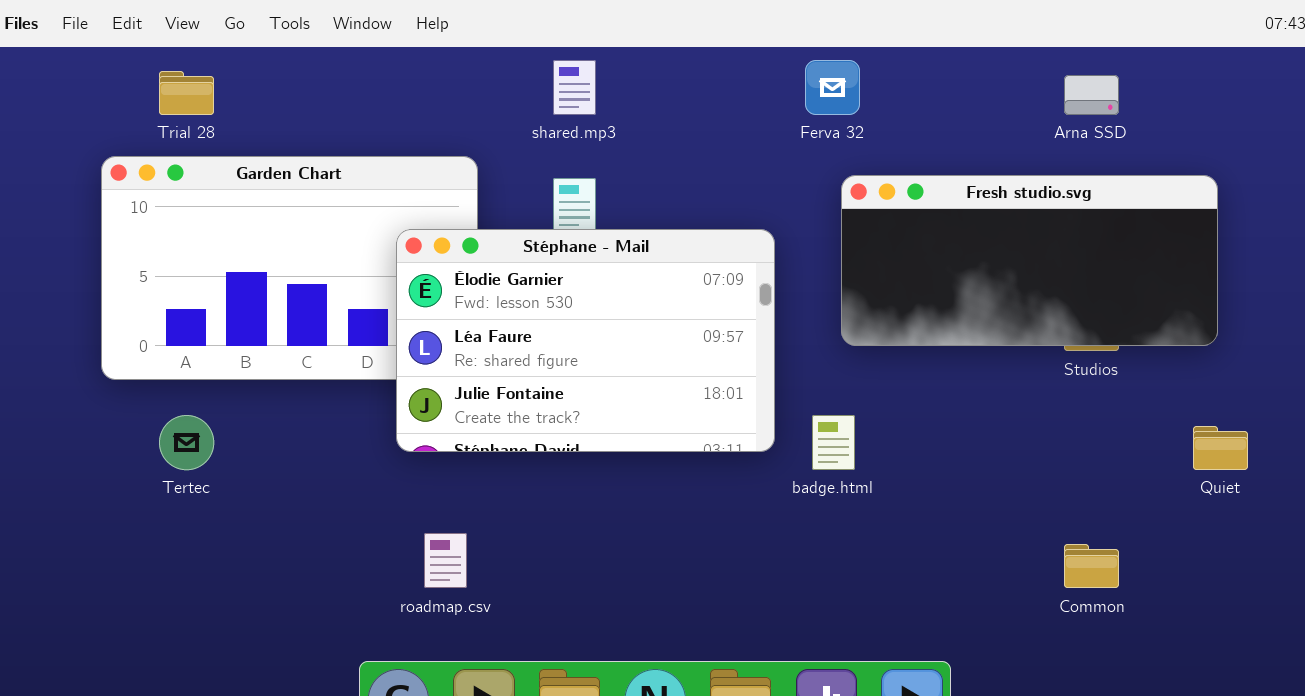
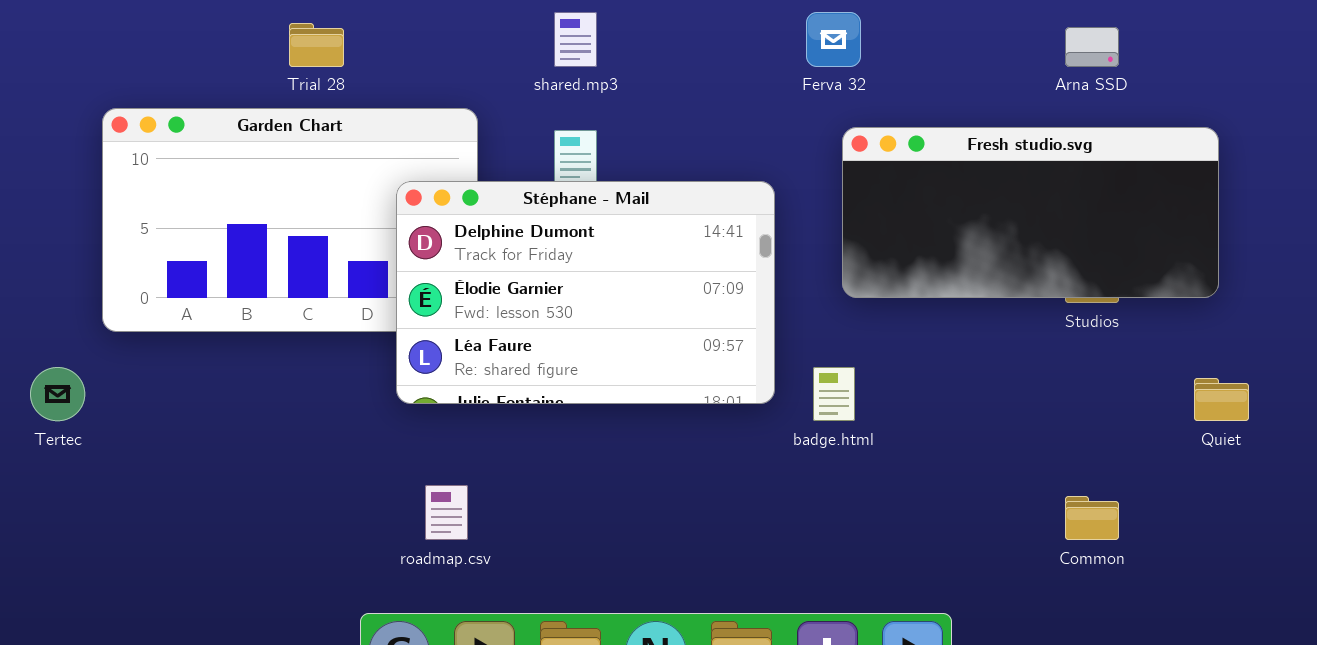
Trial 28: [159,71,214,115] -> [289,23,344,67], moved
Stéphane - Mail: [396,229,775,452] -> [396,181,775,404], scrolled up 1 row
Tertec: [159,415,214,470] -> [30,367,85,421], moved

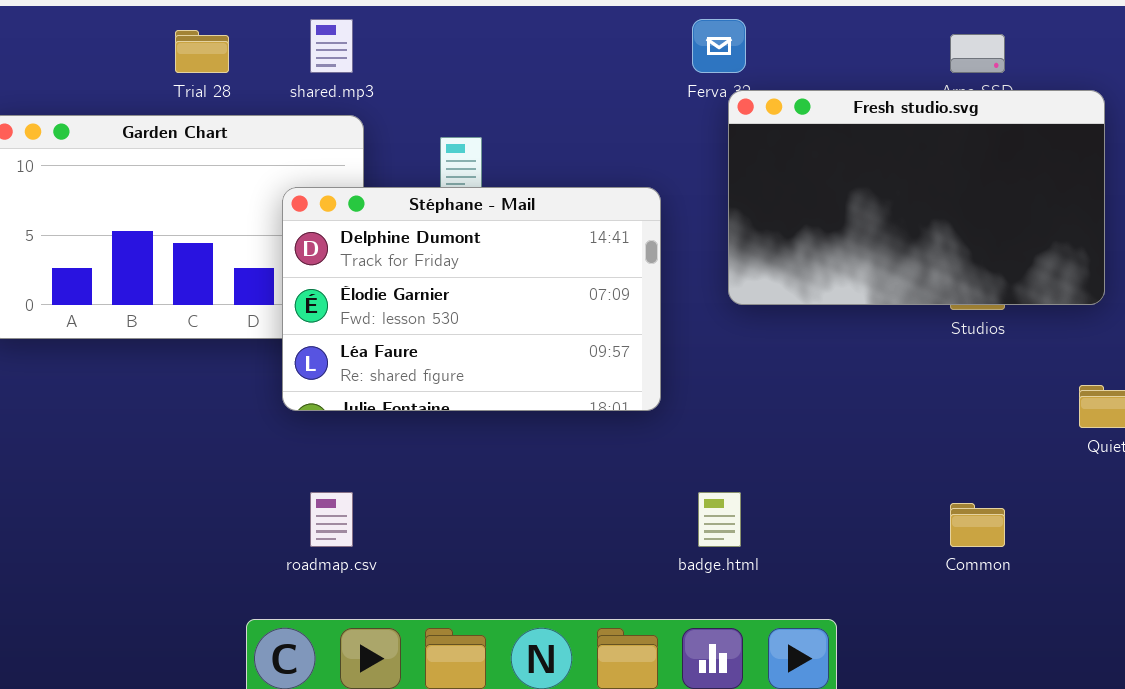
shared.mp3: [554,12,597,67] -> [310,19,353,73], moved
Fresh studio.svg: [842,127,1219,298] -> [728,90,1105,305], resized
badge.html: [813,367,855,421] -> [698,492,741,547], moved

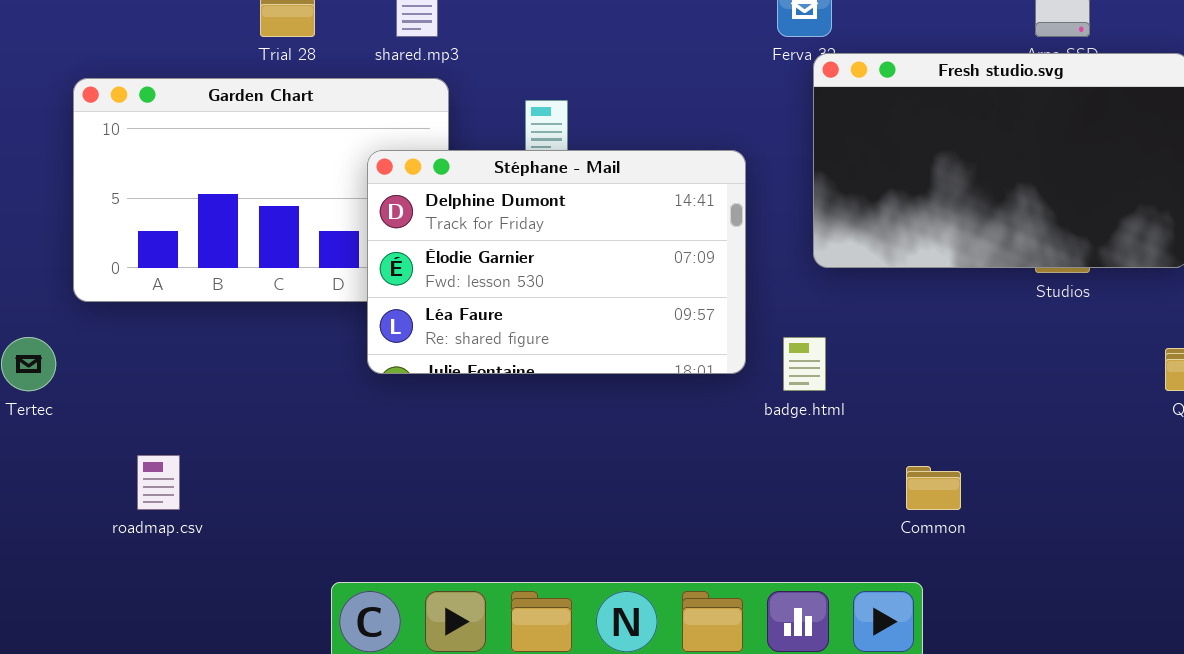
roadmap.csv: [310,492,353,547] -> [137,455,180,510], moved
badge.html: [698,492,741,547] -> [783,337,826,391], moved
Common: [950,503,1005,547] -> [906,466,961,510], moved

